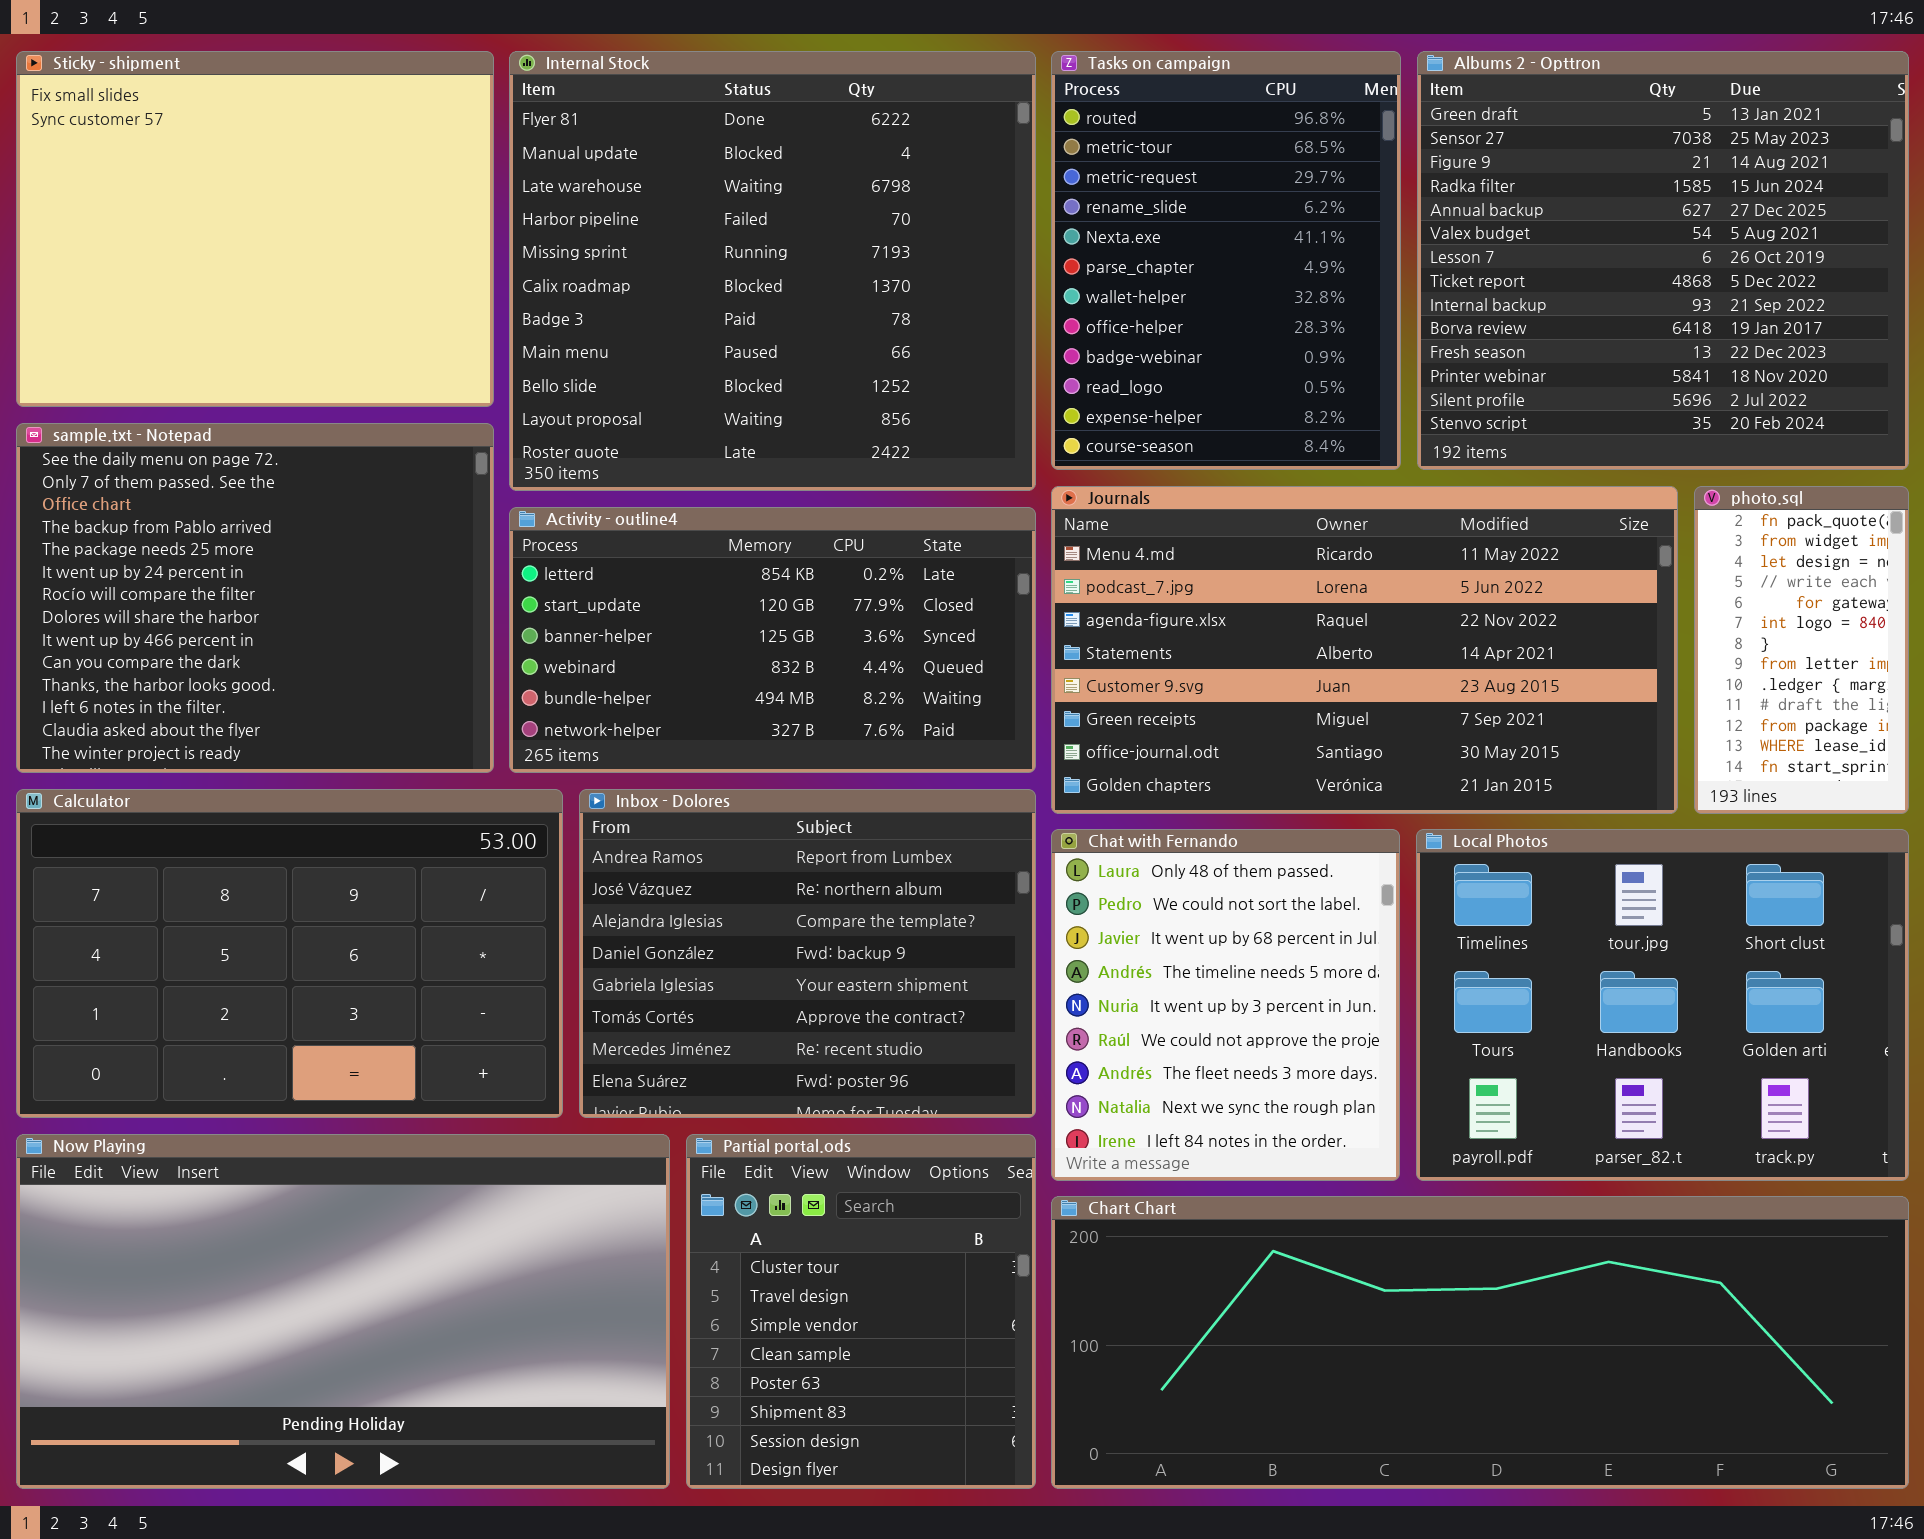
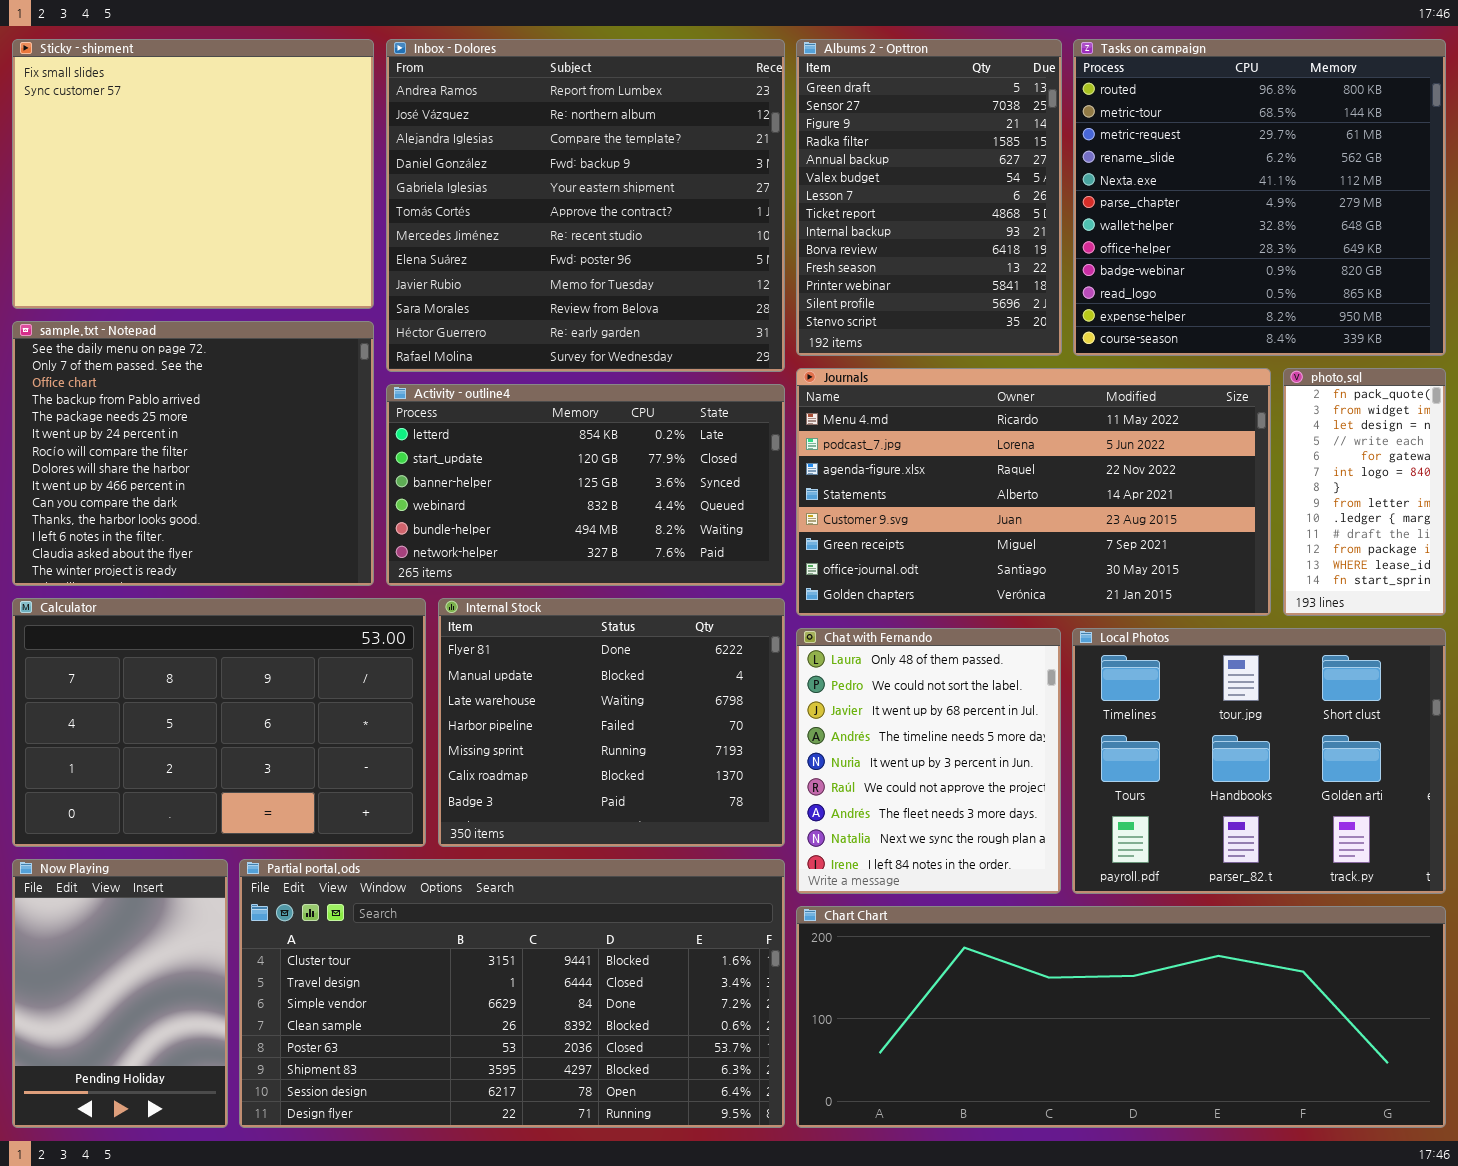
Internal Stock: [509,51,1036,491] -> [438,598,785,847], moved, resized
Tasks on campaign: [1051,51,1401,470] -> [1073,39,1446,356], moved, resized
Albums 2 - Opttron: [1417,51,1909,470] -> [796,39,1062,356], moved, resized
Inbox - Dolores: [579,789,1036,1118] -> [386,39,785,372], moved, resized
Now Playing: [16,1134,670,1489] -> [12,859,228,1128], resized
Partial portal.ods: [686,1134,1036,1489] -> [239,859,785,1128], resized

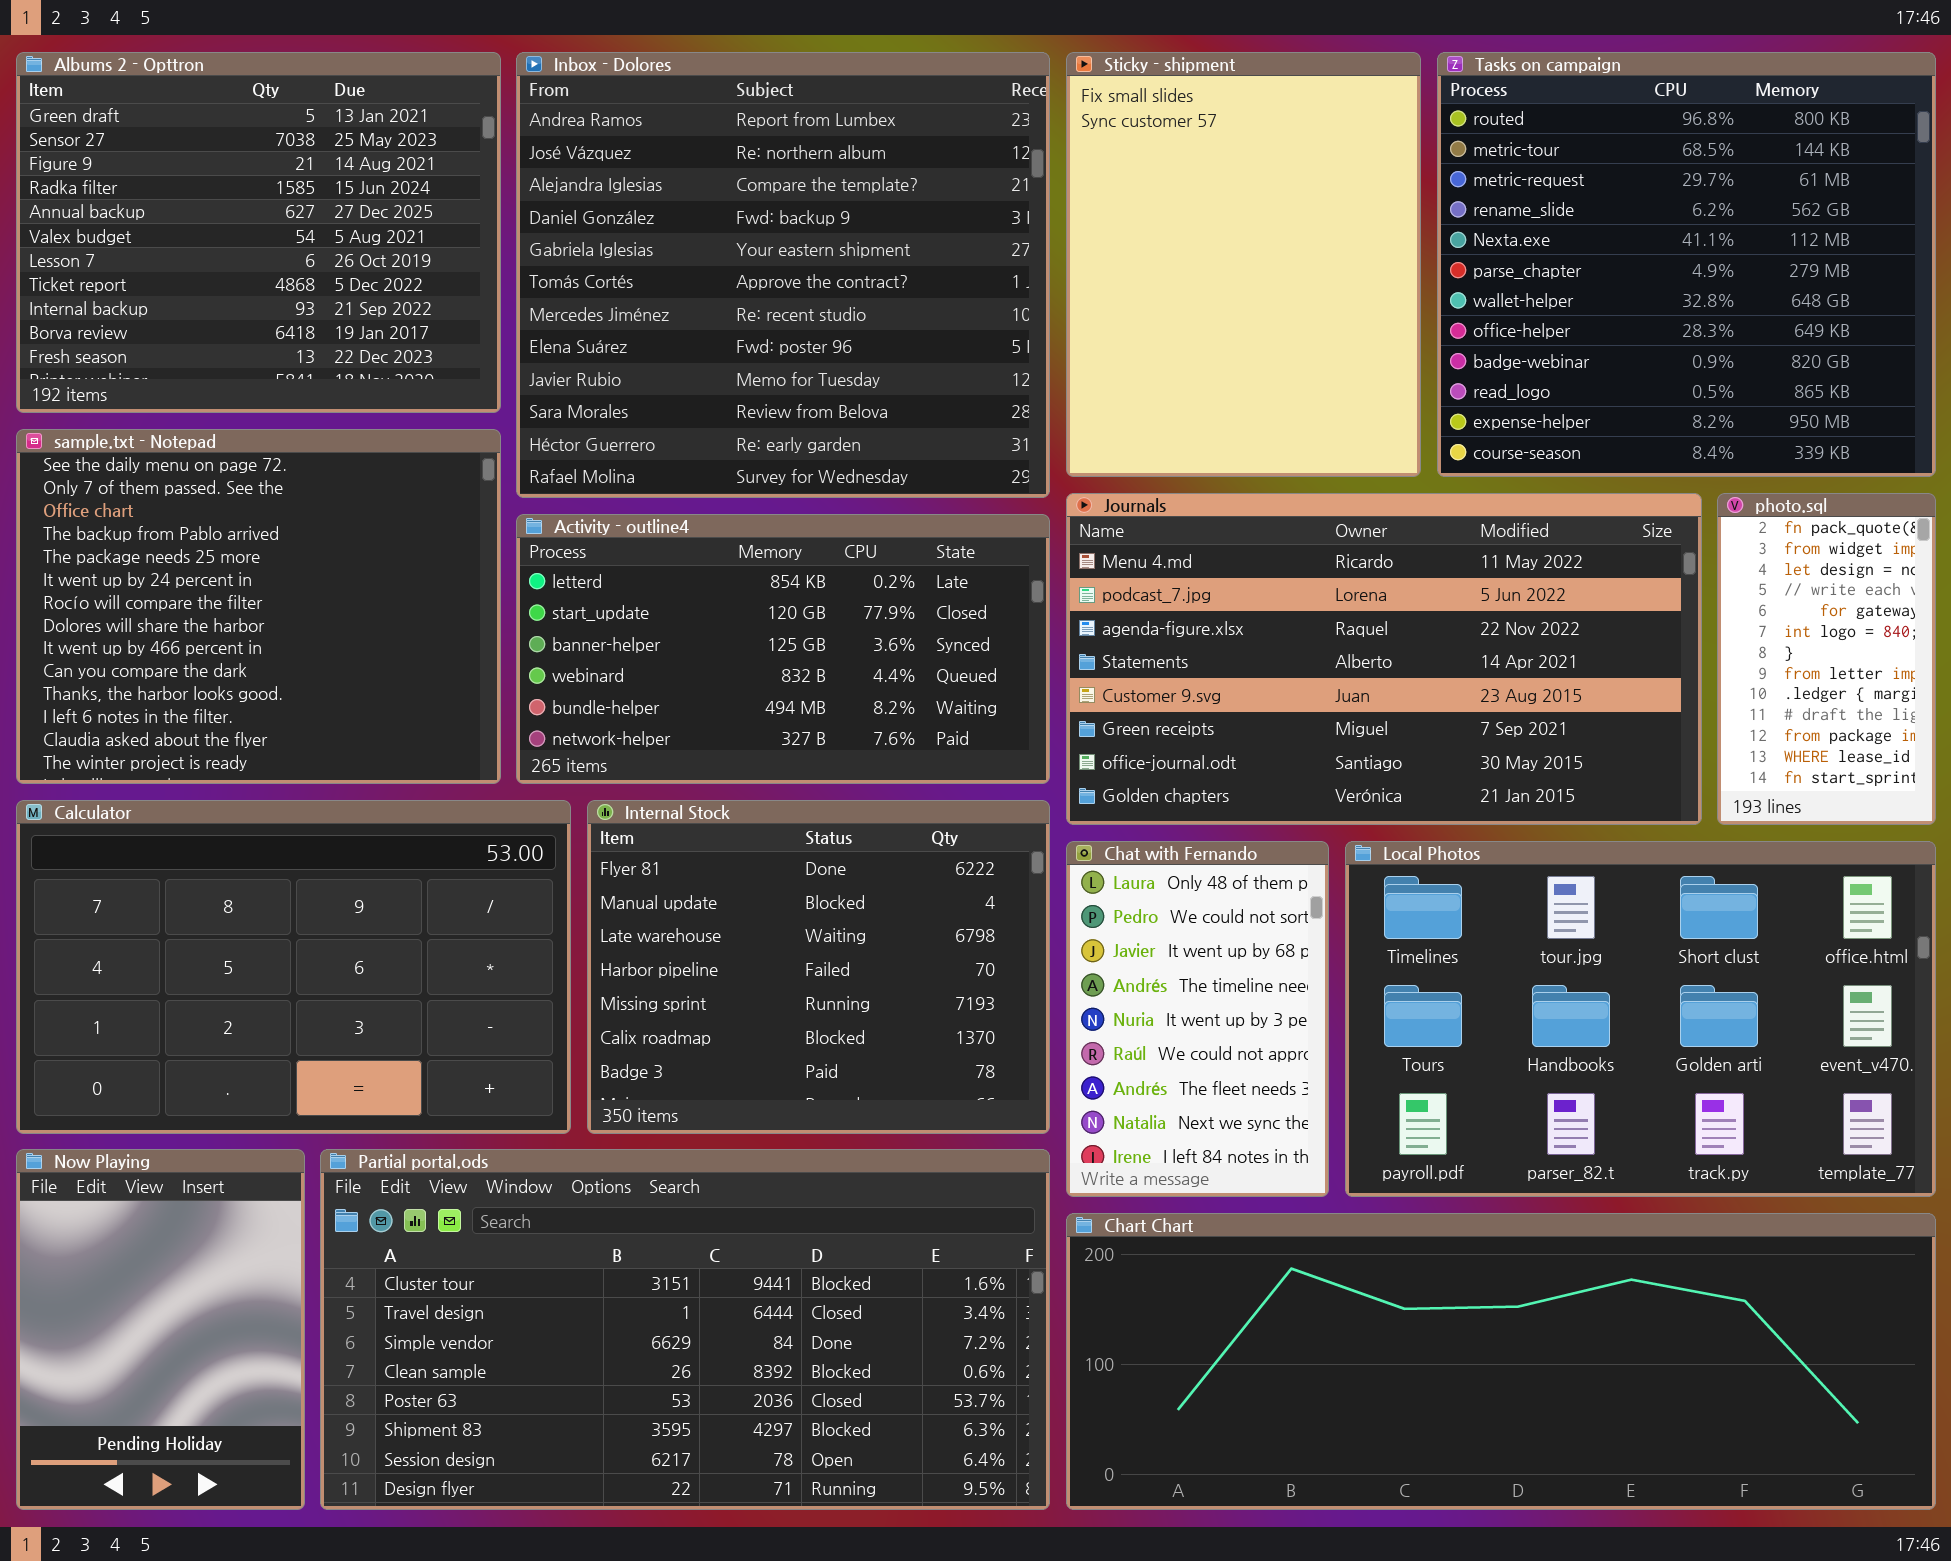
Sticky - shipment: [12,39,374,309] -> [1066,52,1421,477], moved, resized
Albums 2 - Opttron: [796,39,1062,356] -> [16,52,501,413], moved, resized
Chat with Fernando: [796,628,1061,894] -> [1066,841,1329,1197], resized
Local Photos: [1072,628,1446,894] -> [1345,841,1936,1197], resized

